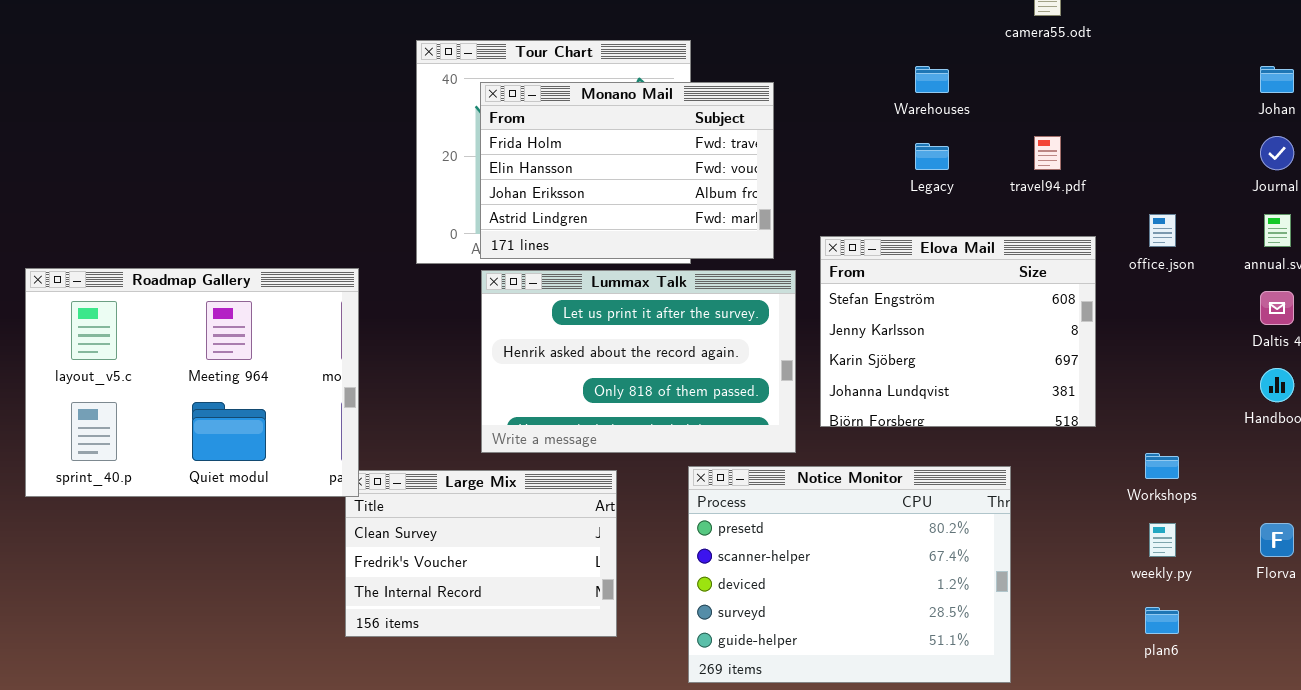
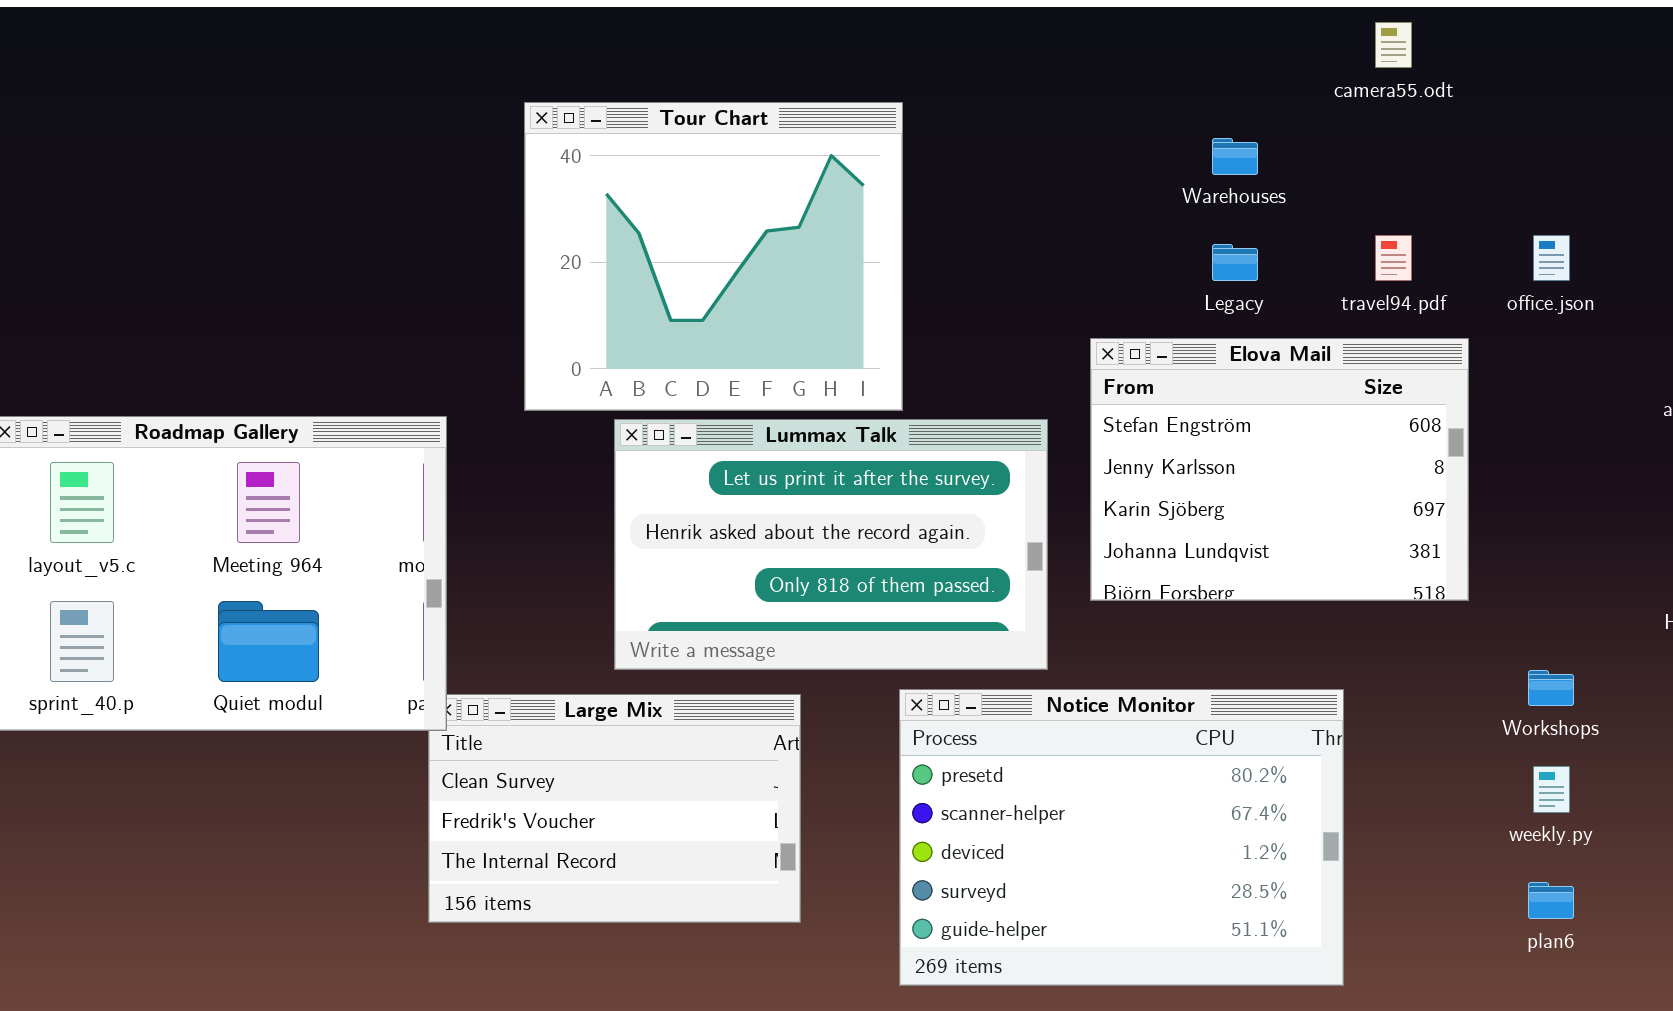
Monano Mail: [480,82,774,259] -> none, closed
office.json: [1149,214,1176,247] -> [1533,235,1570,281], moved
Elova Mail: [820,236,1096,427] -> [1090,338,1469,601], moved

